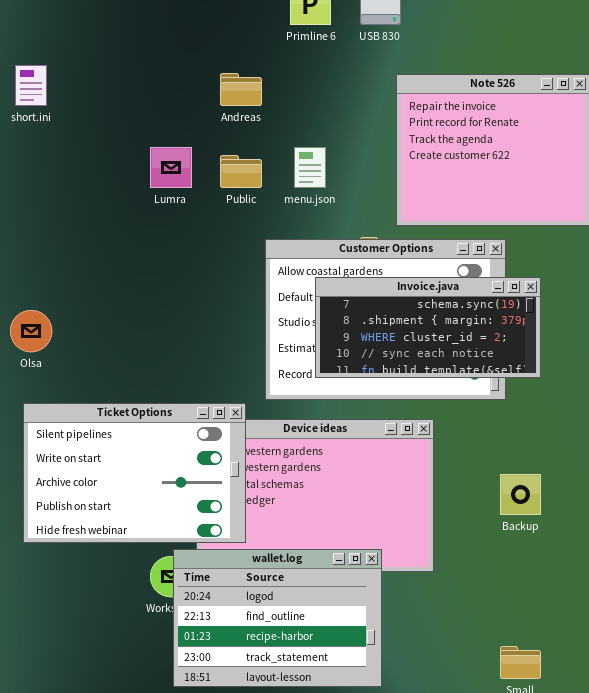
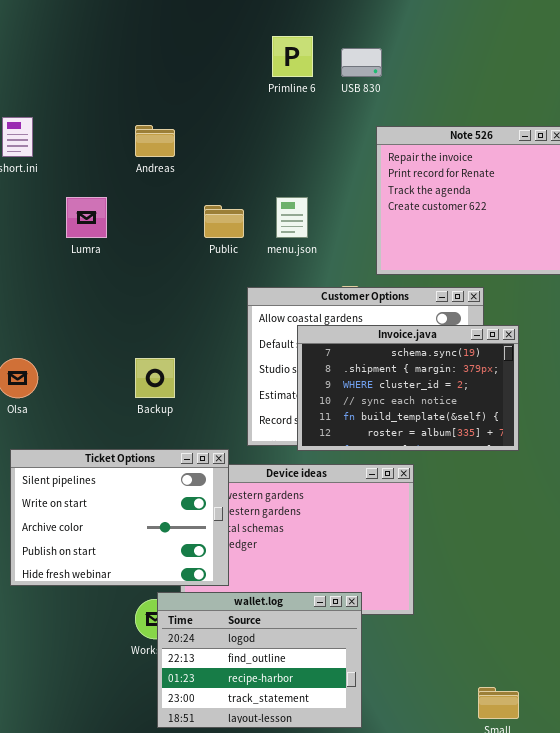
Andreas: [220,73,262,106] -> [135,125,175,157], moved
Lumra: [150,147,192,188] -> [66,197,107,238], moved
Invoice.java: [315,277,541,378] -> [297,325,519,451], resized
Backup: [500,474,541,515] -> [135,358,175,398], moved

